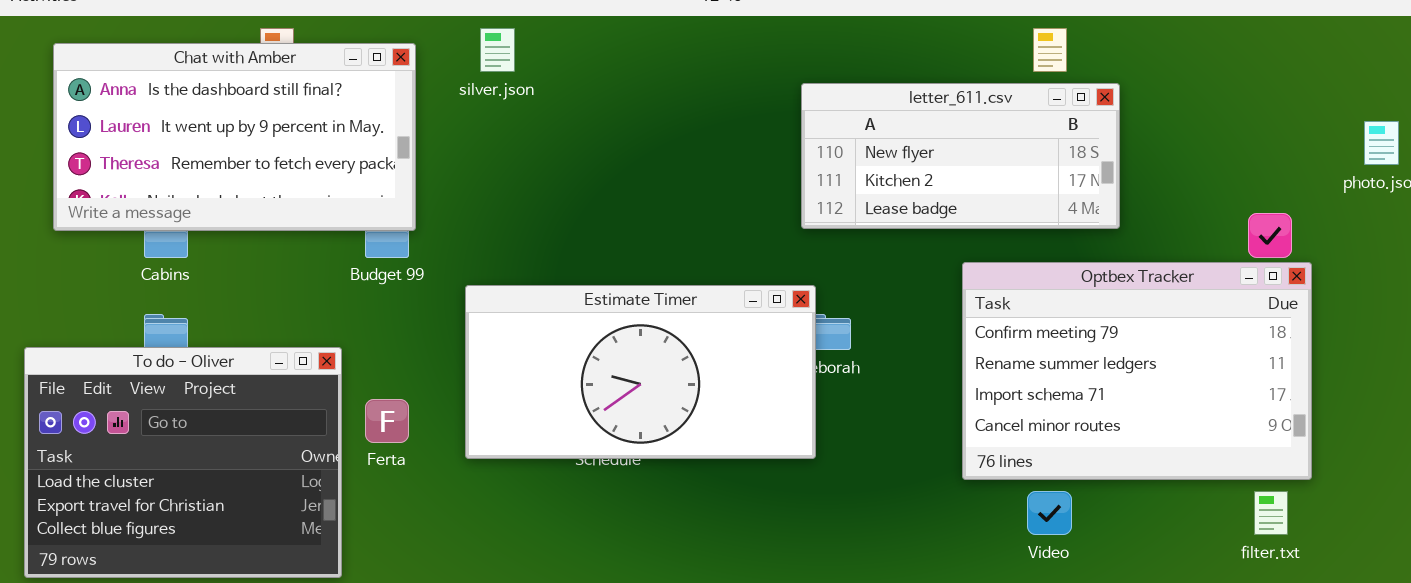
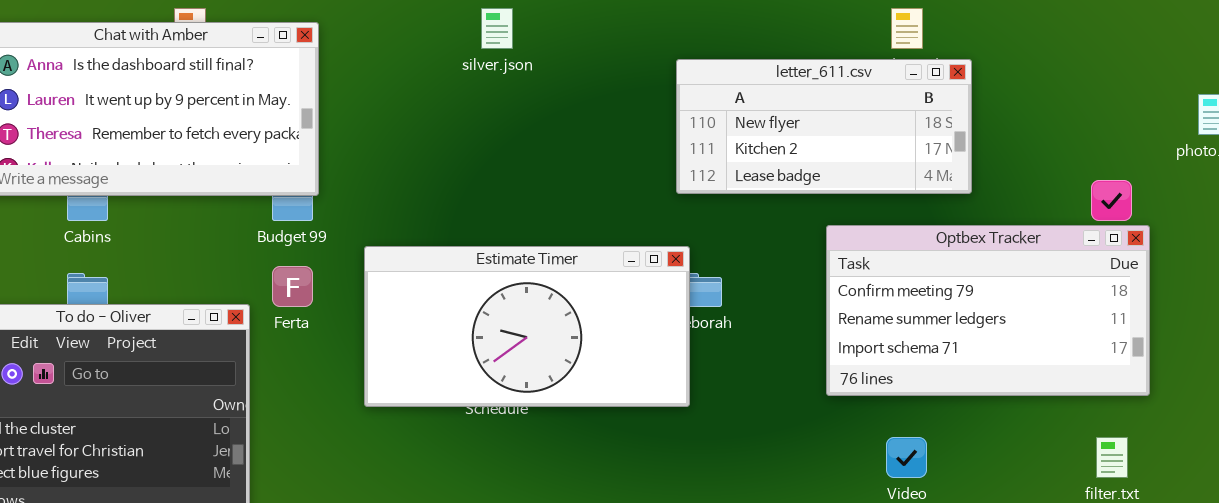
silver.json: [480,28,515,72] -> [481,8,513,49], moved
Optbex Tracker: [962,262,1312,480] -> [826,225,1150,396], resized
Ferta: [365,399,409,443] -> [272,266,313,307], moved

